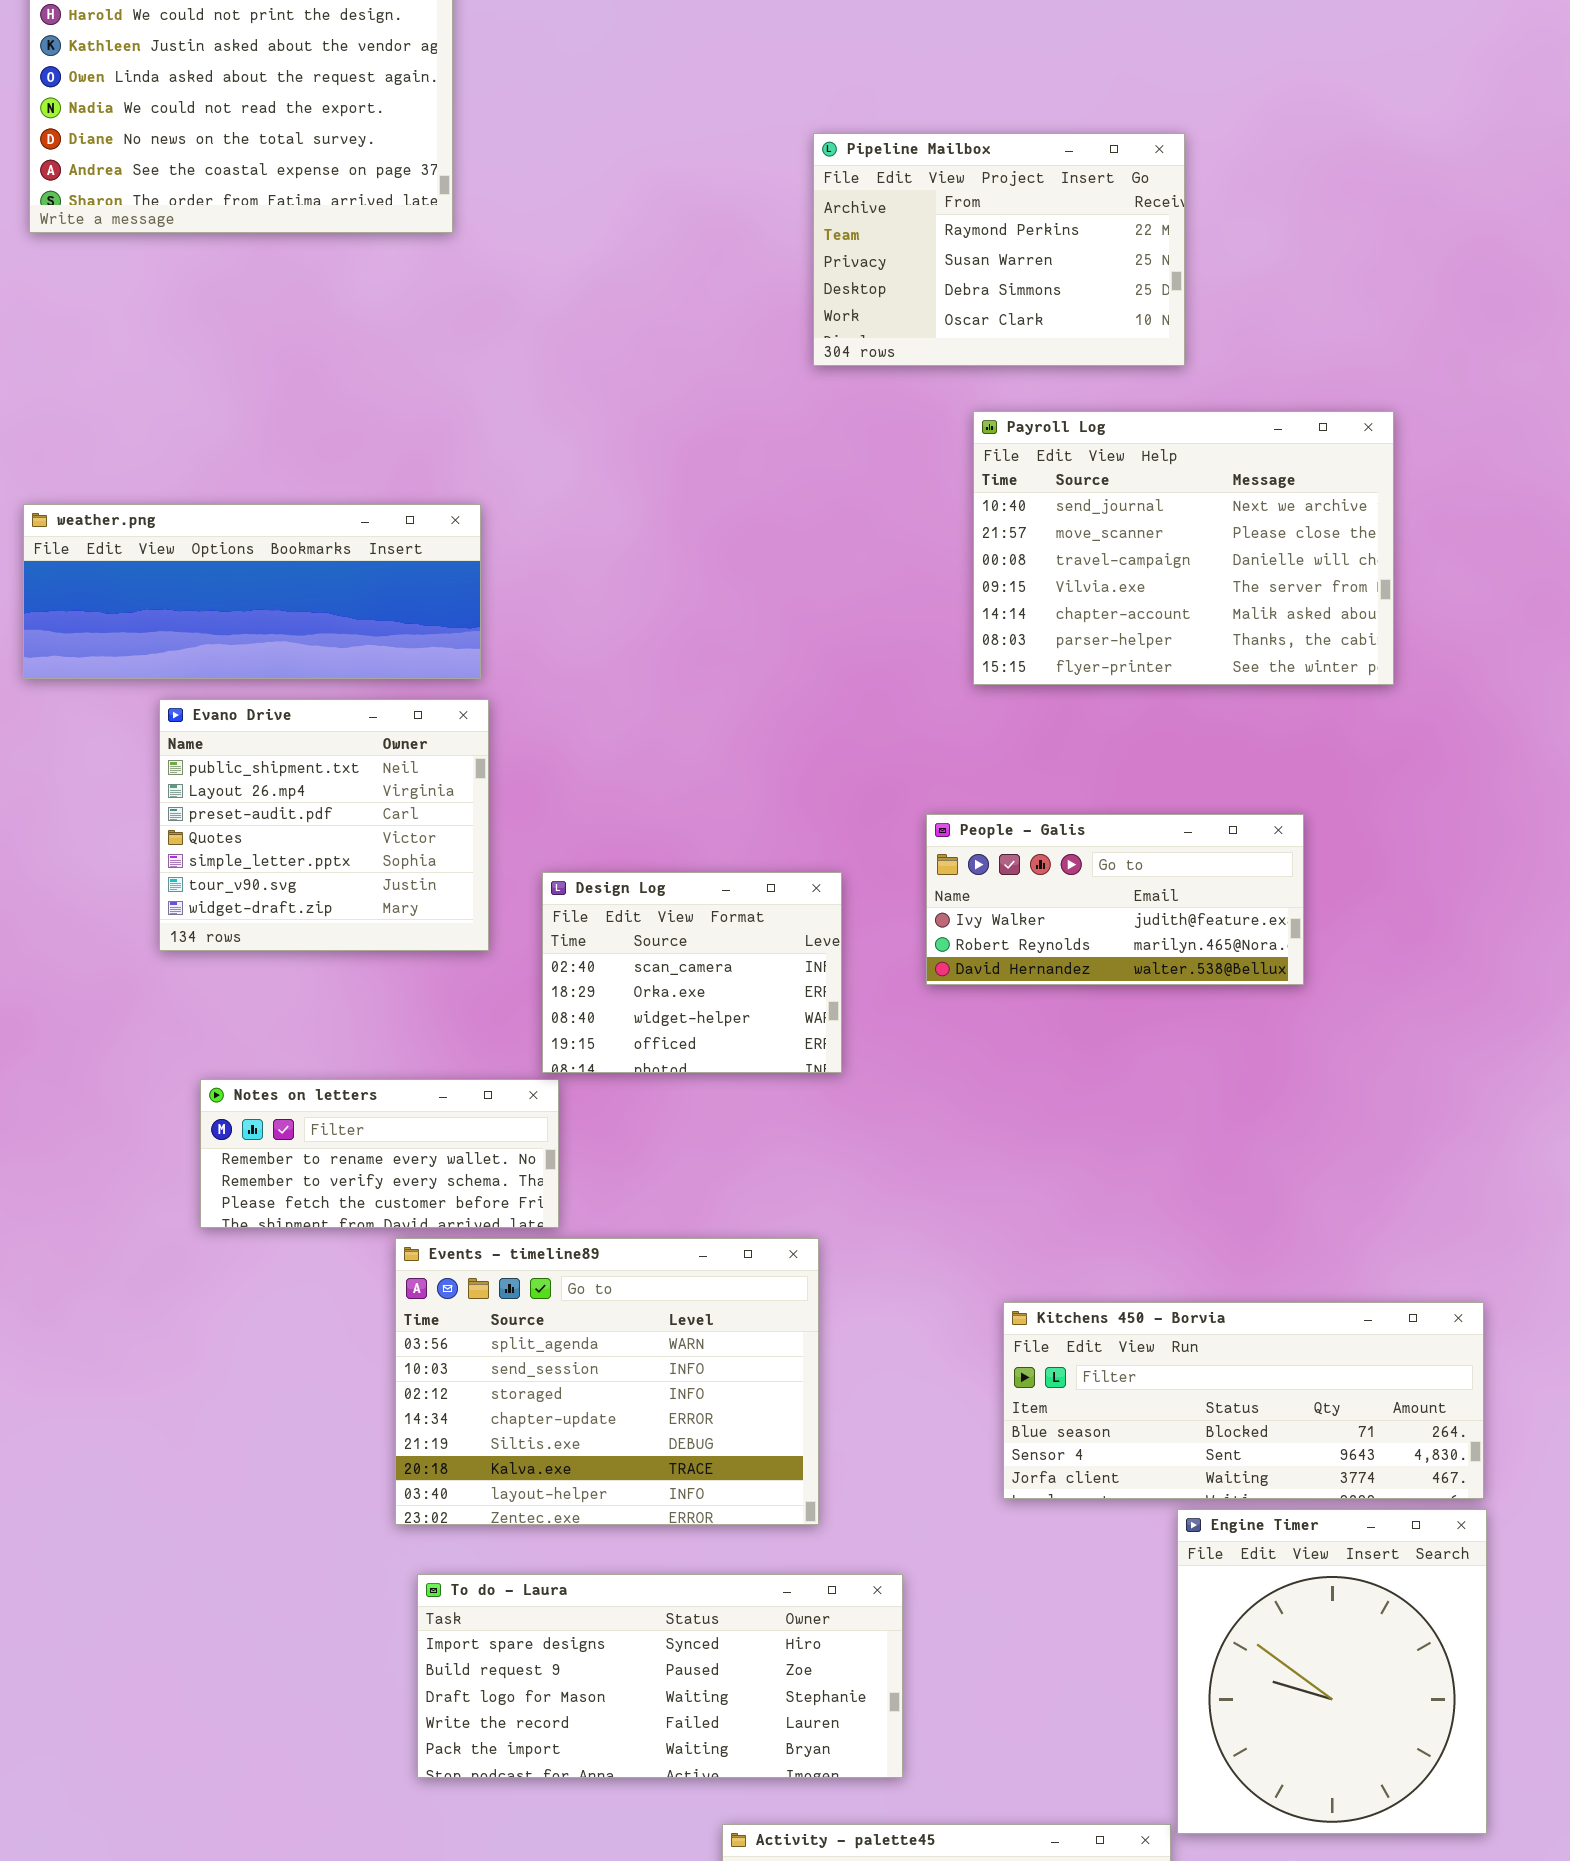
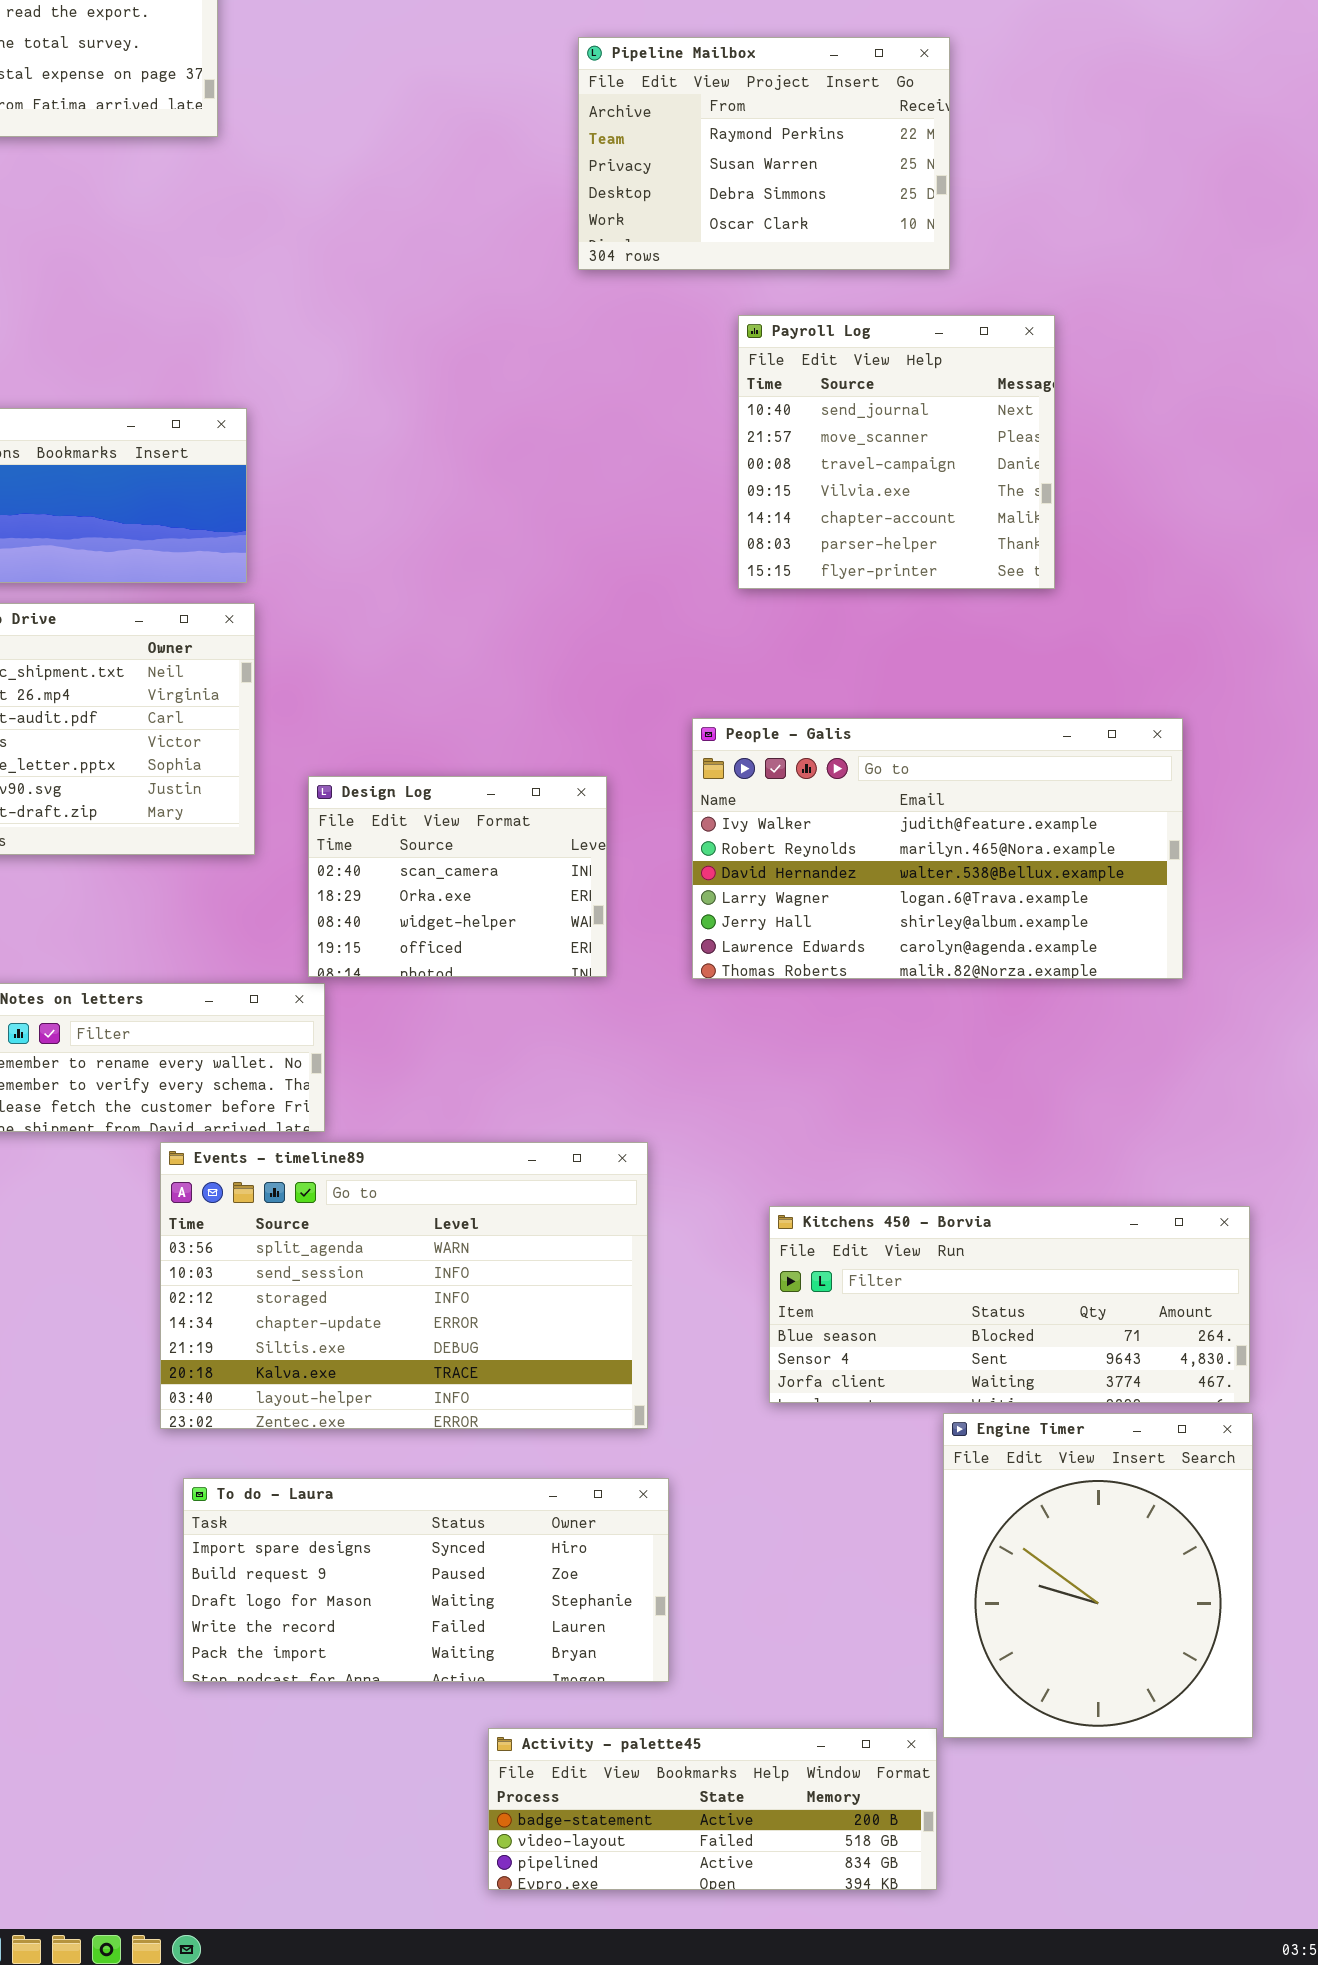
Payroll Log: [973,411,1394,685] -> [738,315,1055,589], resized
People - Galis: [926,814,1304,985] -> [692,718,1183,979], resized
Events - timeline89: [395,1238,819,1525] -> [160,1142,648,1429], resized

